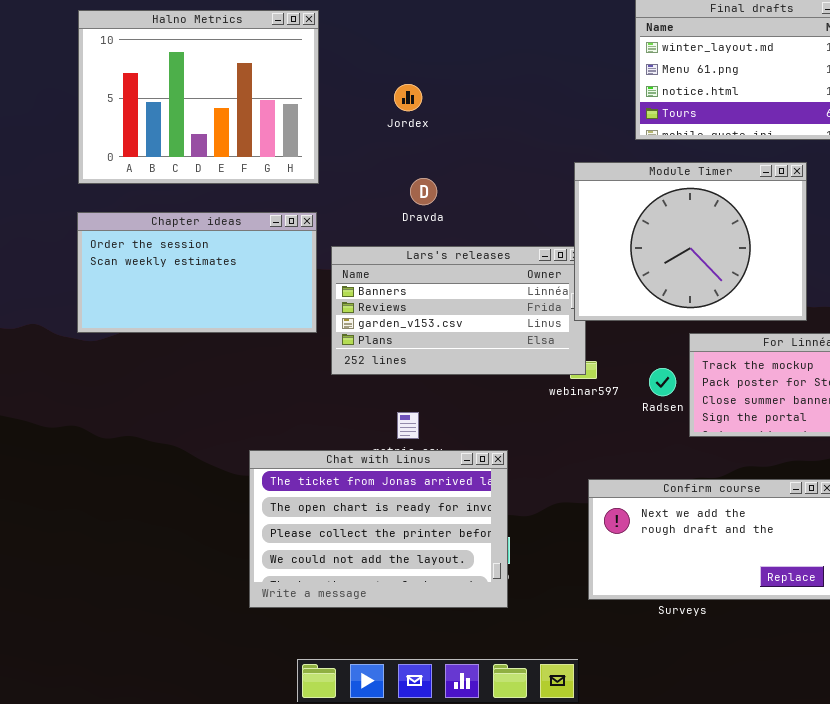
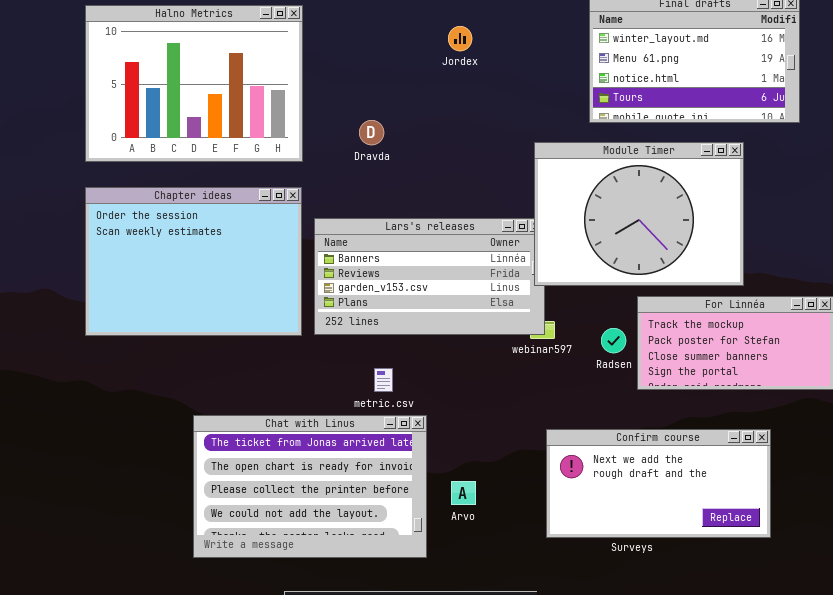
Jordex: [394,84,422,111] -> [448,26,472,51], moved
Dravda: [410,178,437,205] -> [359,120,384,145], moved
Chapter ideas: [77,212,317,333] -> [85,187,302,336], resized
Chat with Linus: [249,450,508,608] -> [193,415,427,558], moved

